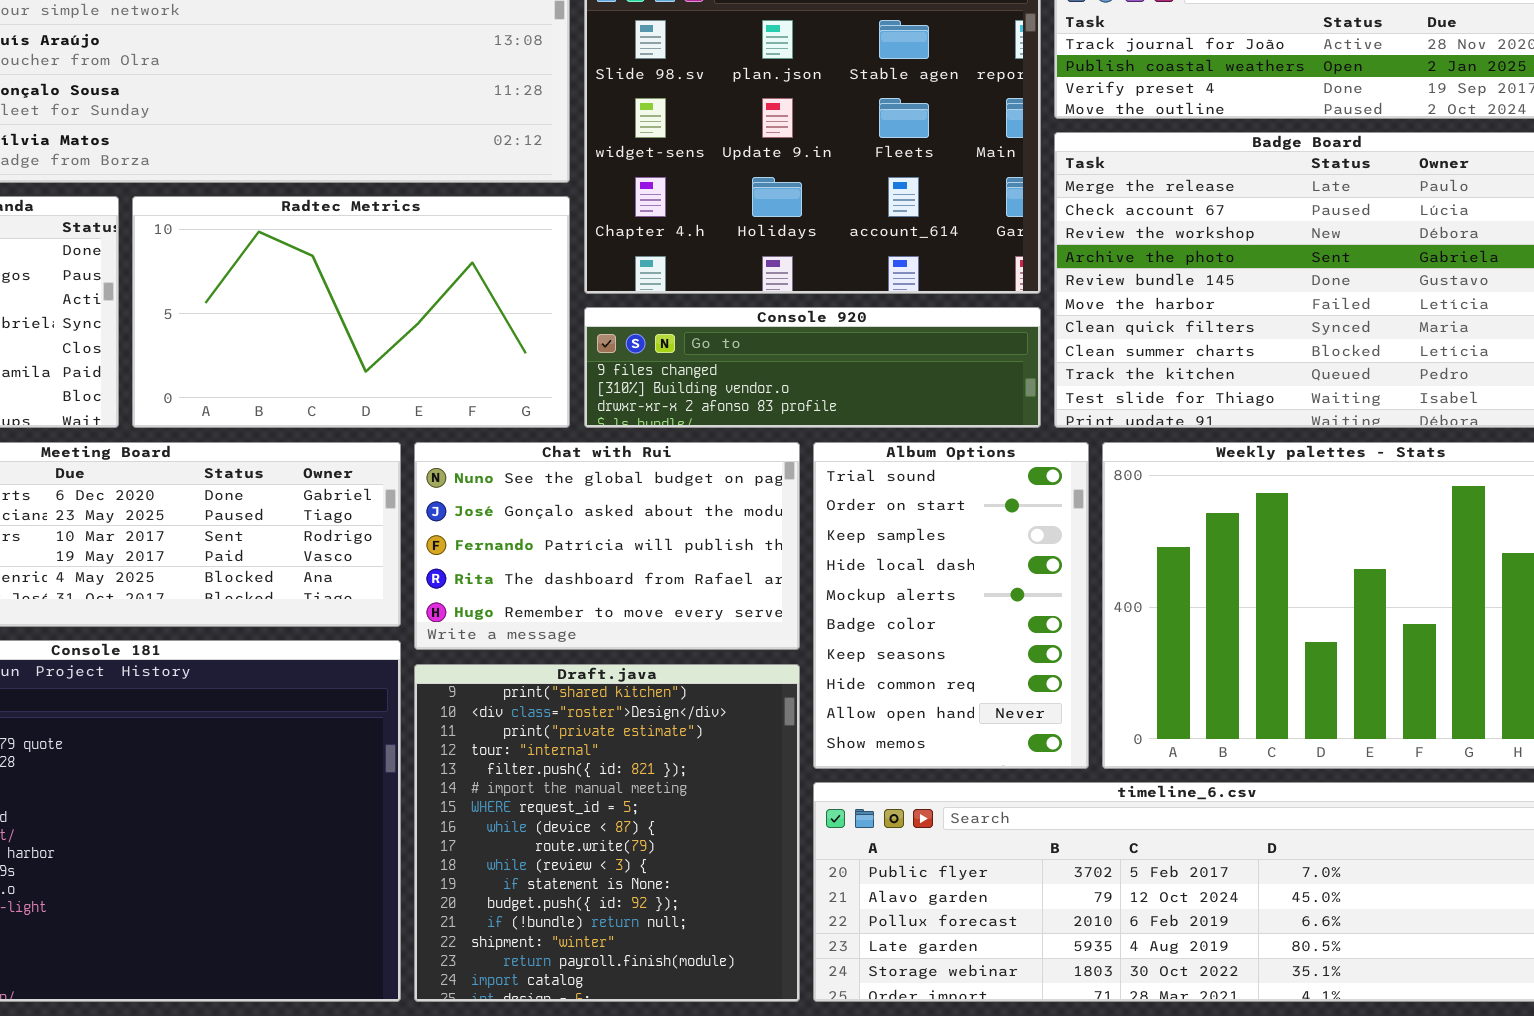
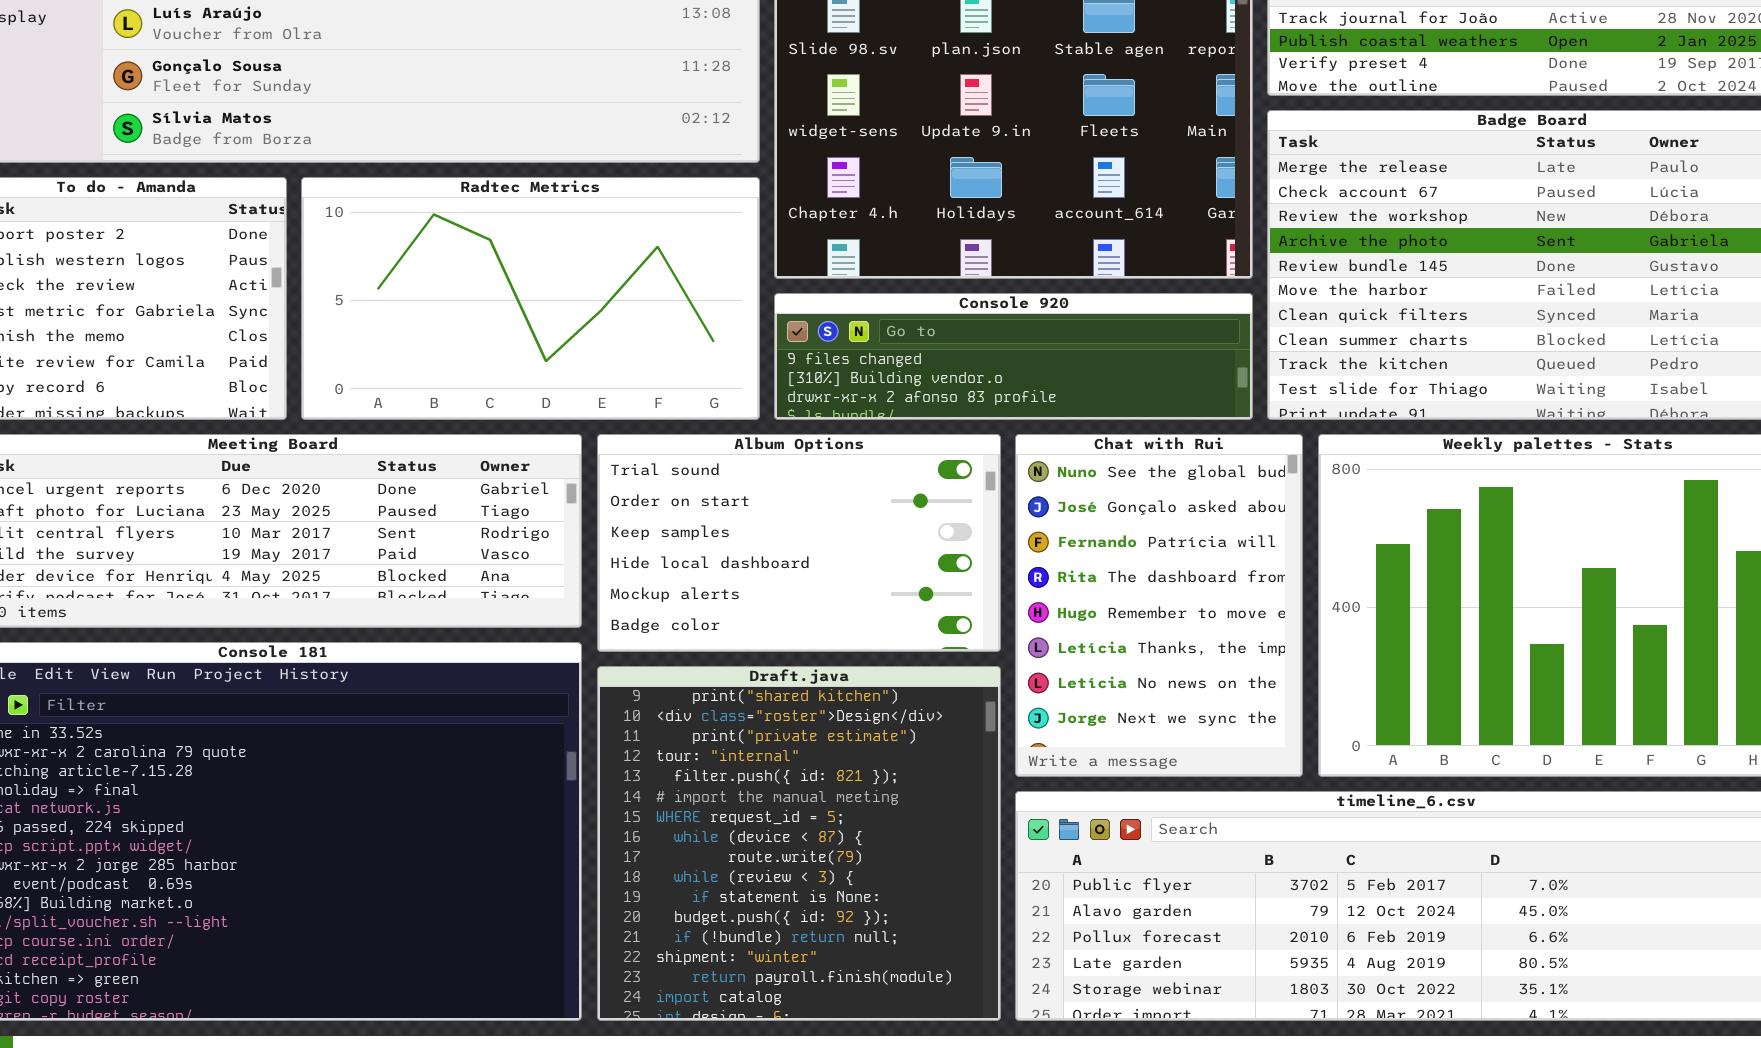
Chat with Rui: [414,442,800,650] -> [1015,434,1303,777], moved, resized
Album Options: [813,442,1089,769] -> [597,434,1001,652], moved, resized

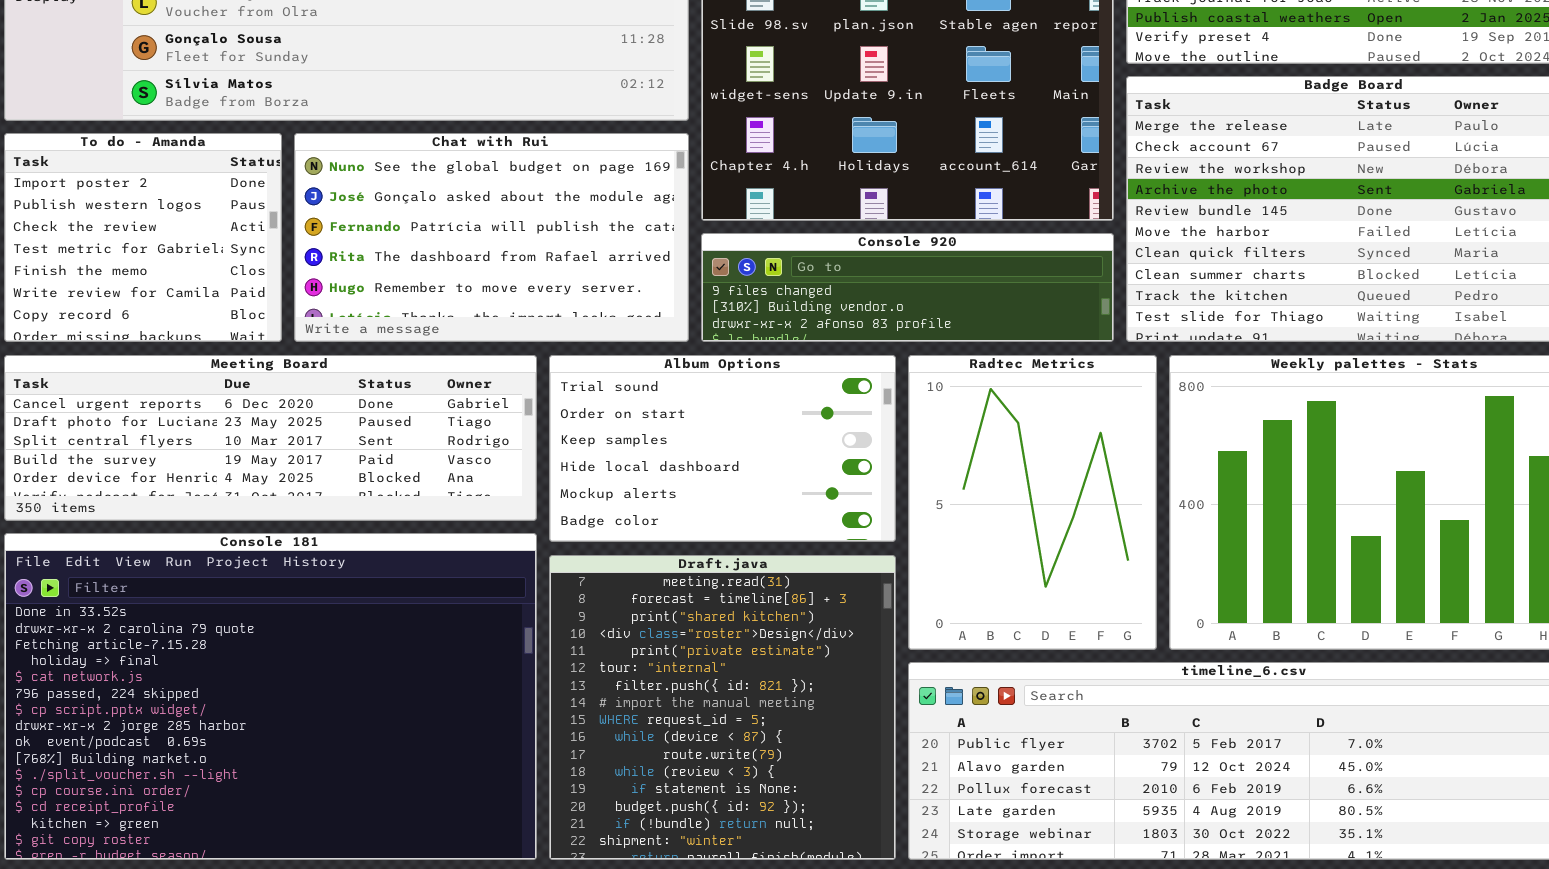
Radtec Metrics: [301,177,760,420] -> [908,355,1157,650], moved, resized
Chat with Rui: [1015,434,1303,777] -> [294,133,689,342], moved, resized
Draft.java: [597,666,1001,1021] -> [549,555,896,860], scrolled up 2 rows

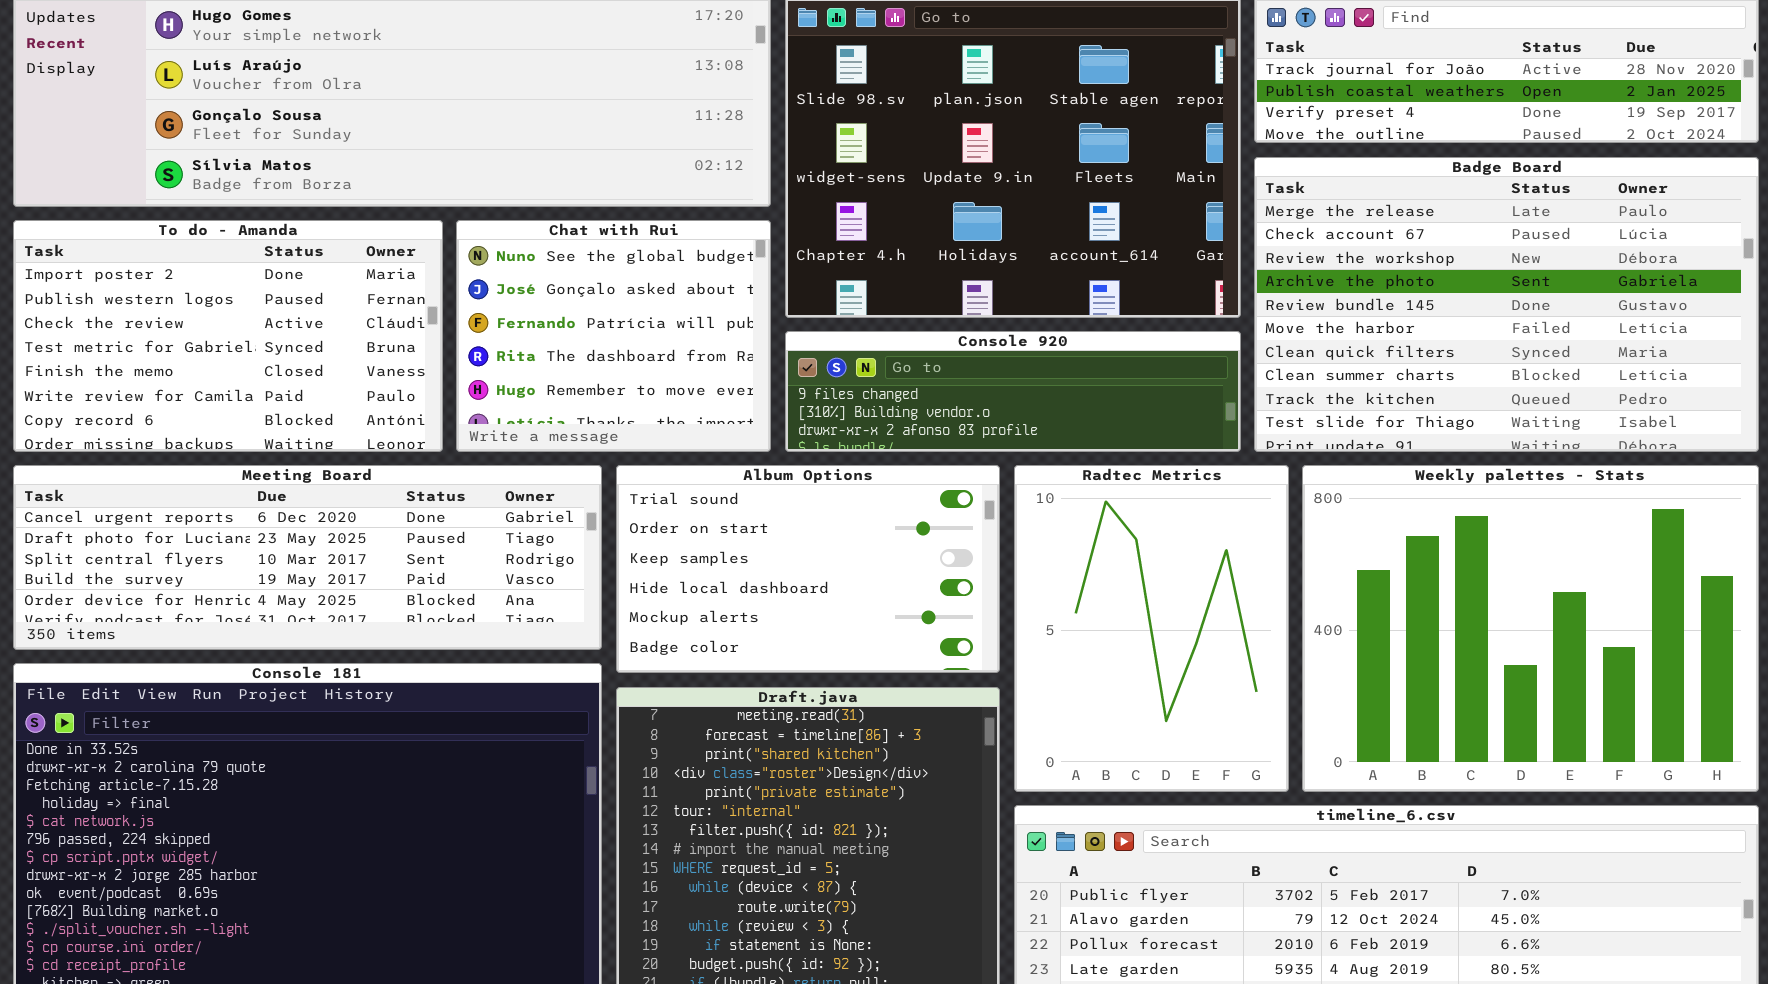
To do - Amanda: [4,133,282,342] -> [13,220,443,452], resized
Chat with Rui: [294,133,689,342] -> [456,220,771,452], resized

